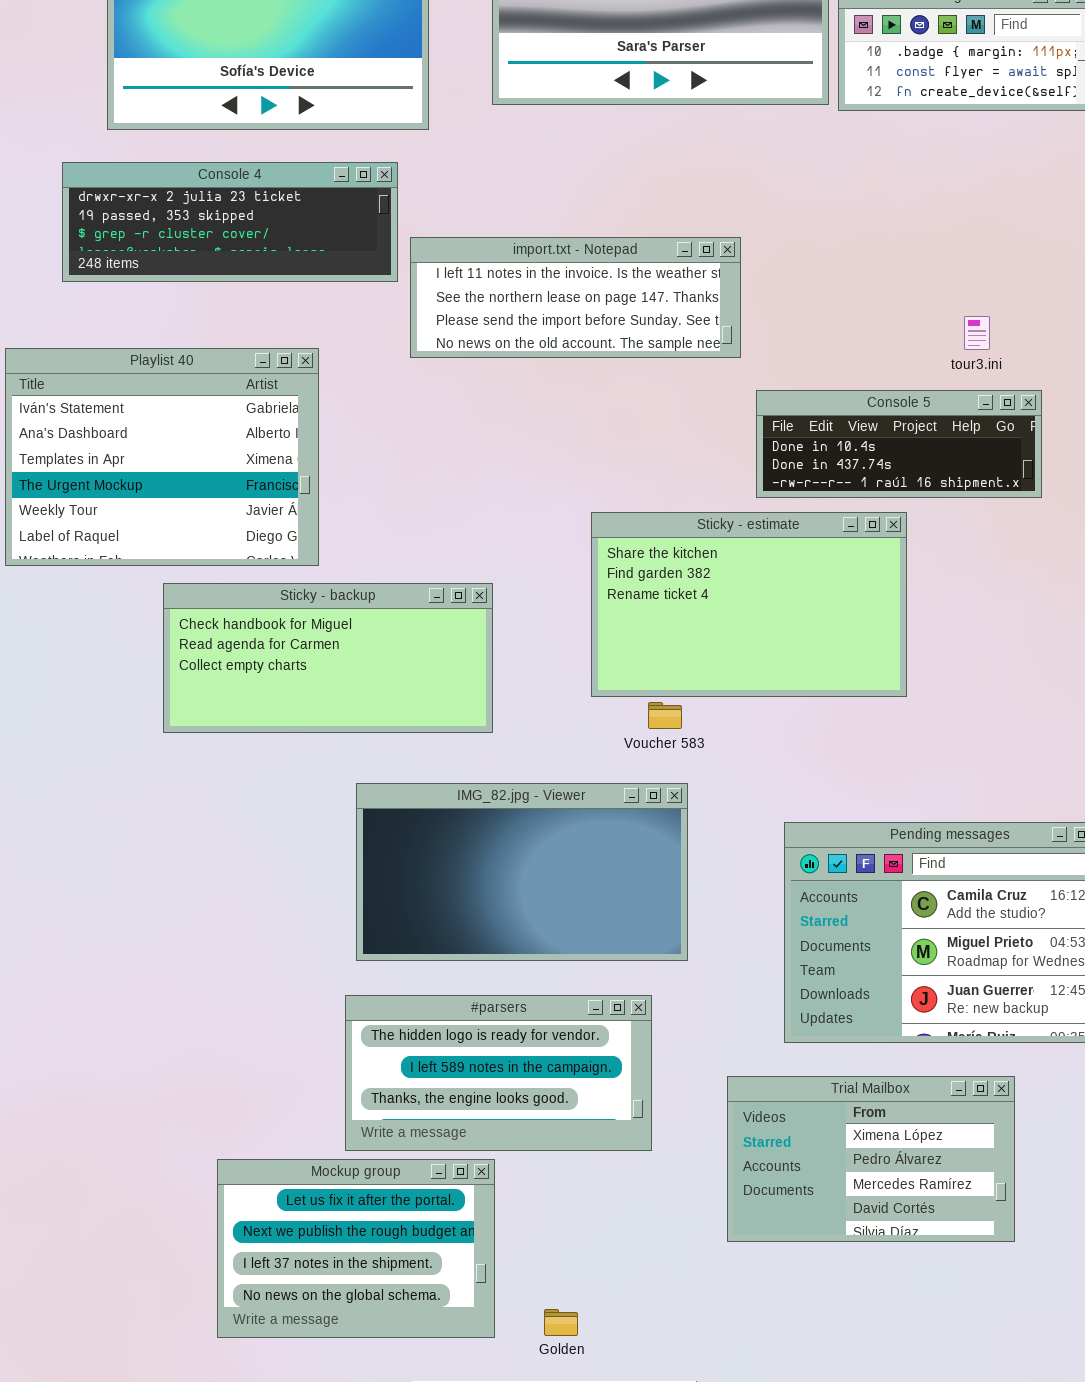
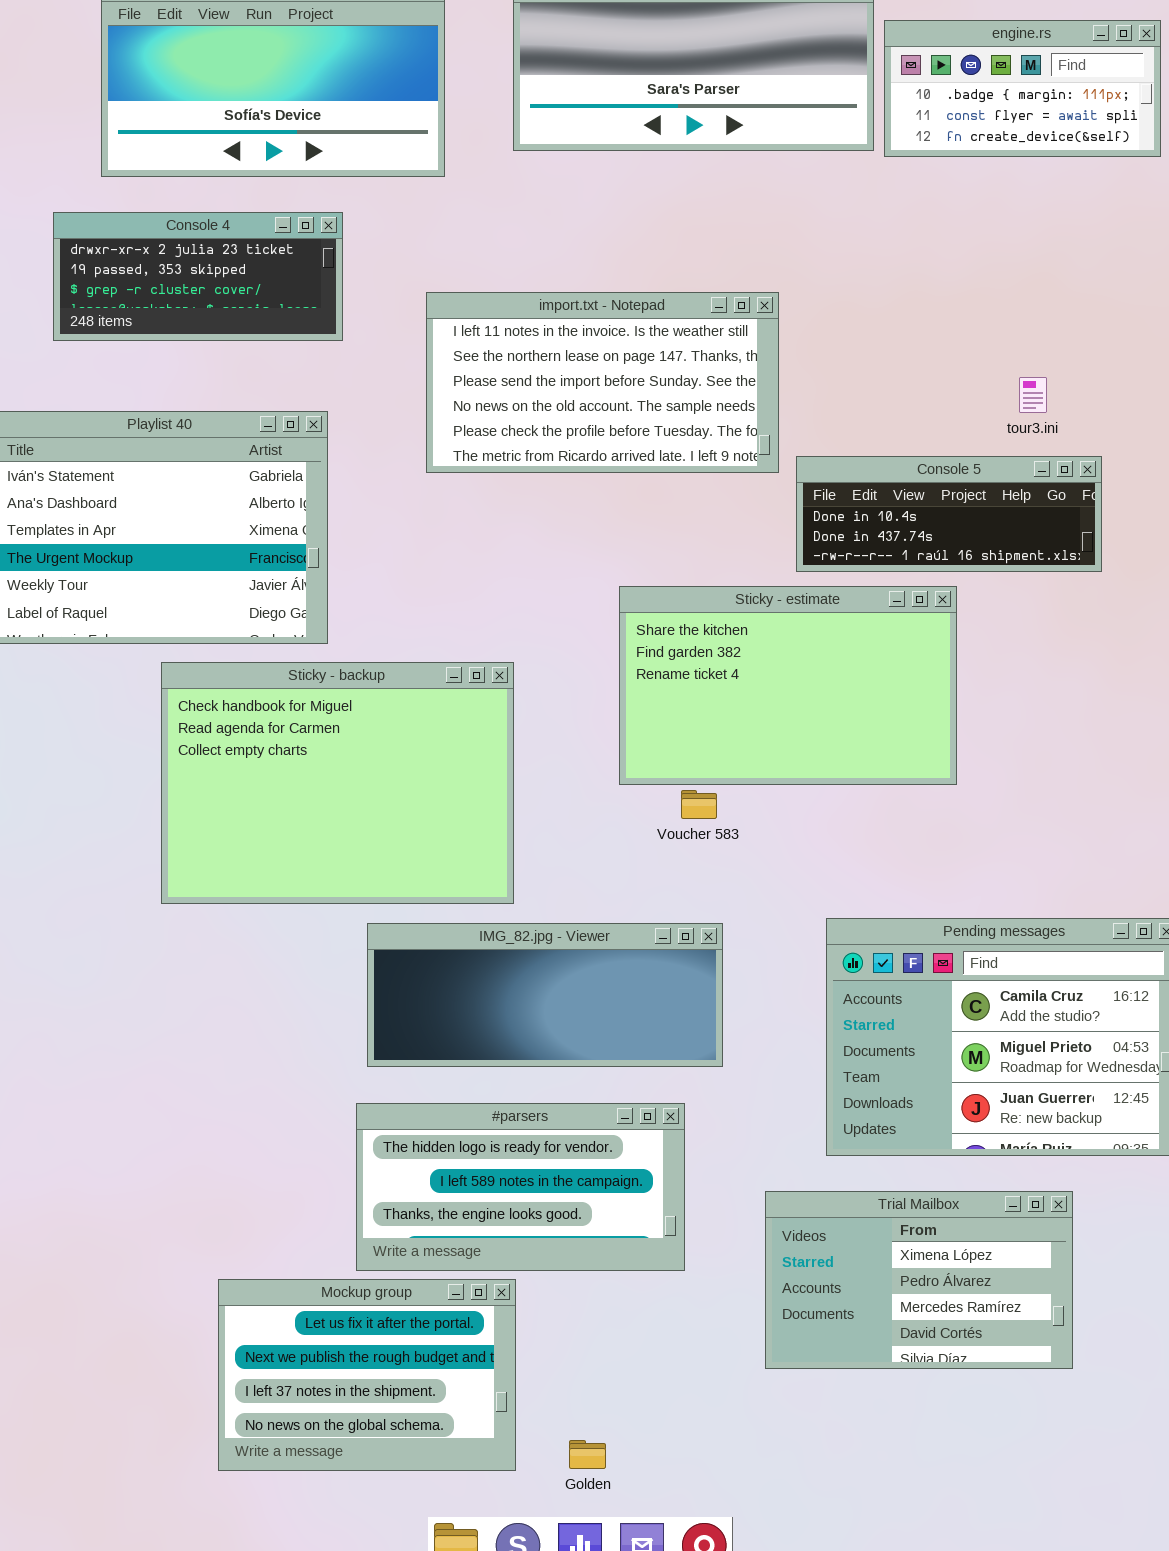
Console 4: [62,162,398,282] -> [53,212,343,341], resized
import.txt - Notepad: [410,237,741,358] -> [426,292,779,473], resized
Sticky - backup: [163,583,493,733] -> [161,662,514,904], resized
IMG_82.jpg - Viewer: [356,783,688,961] -> [367,923,723,1067], resized

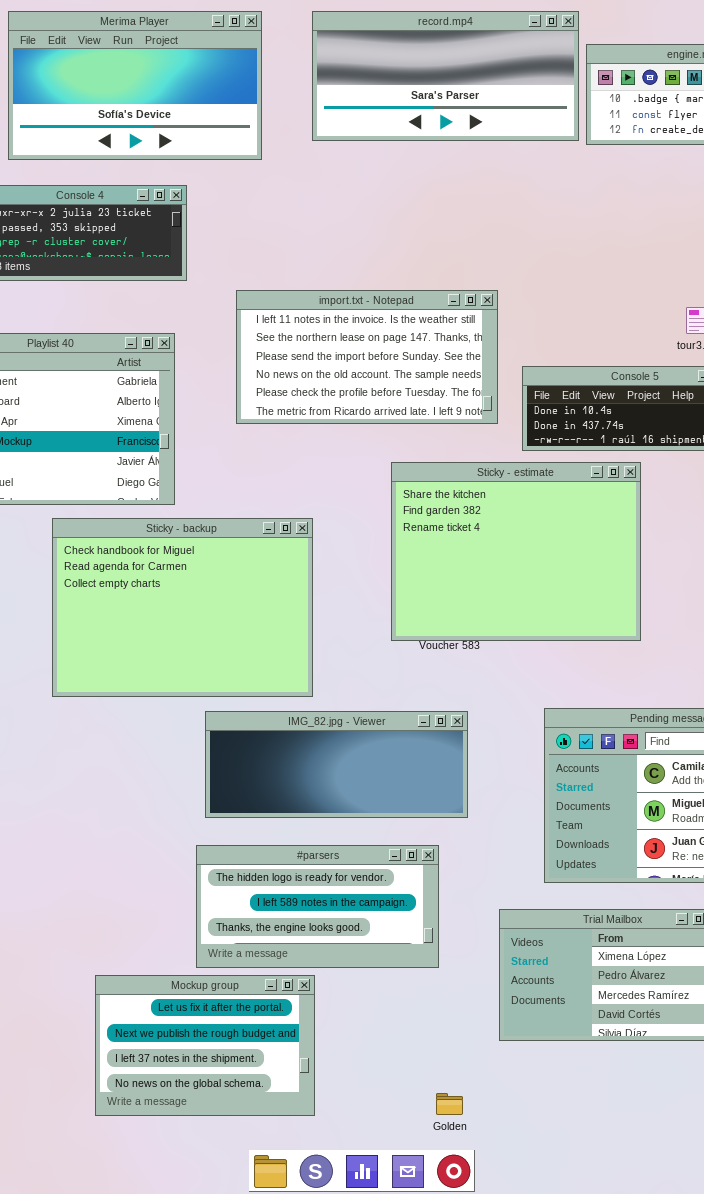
import.txt - Notepad: [426,292,779,473] -> [236,290,498,424], moved
Sticky - estimate: [619,586,957,785] -> [391,462,641,641], resized
Golden: [569,1440,606,1469] -> [436,1093,463,1115], moved

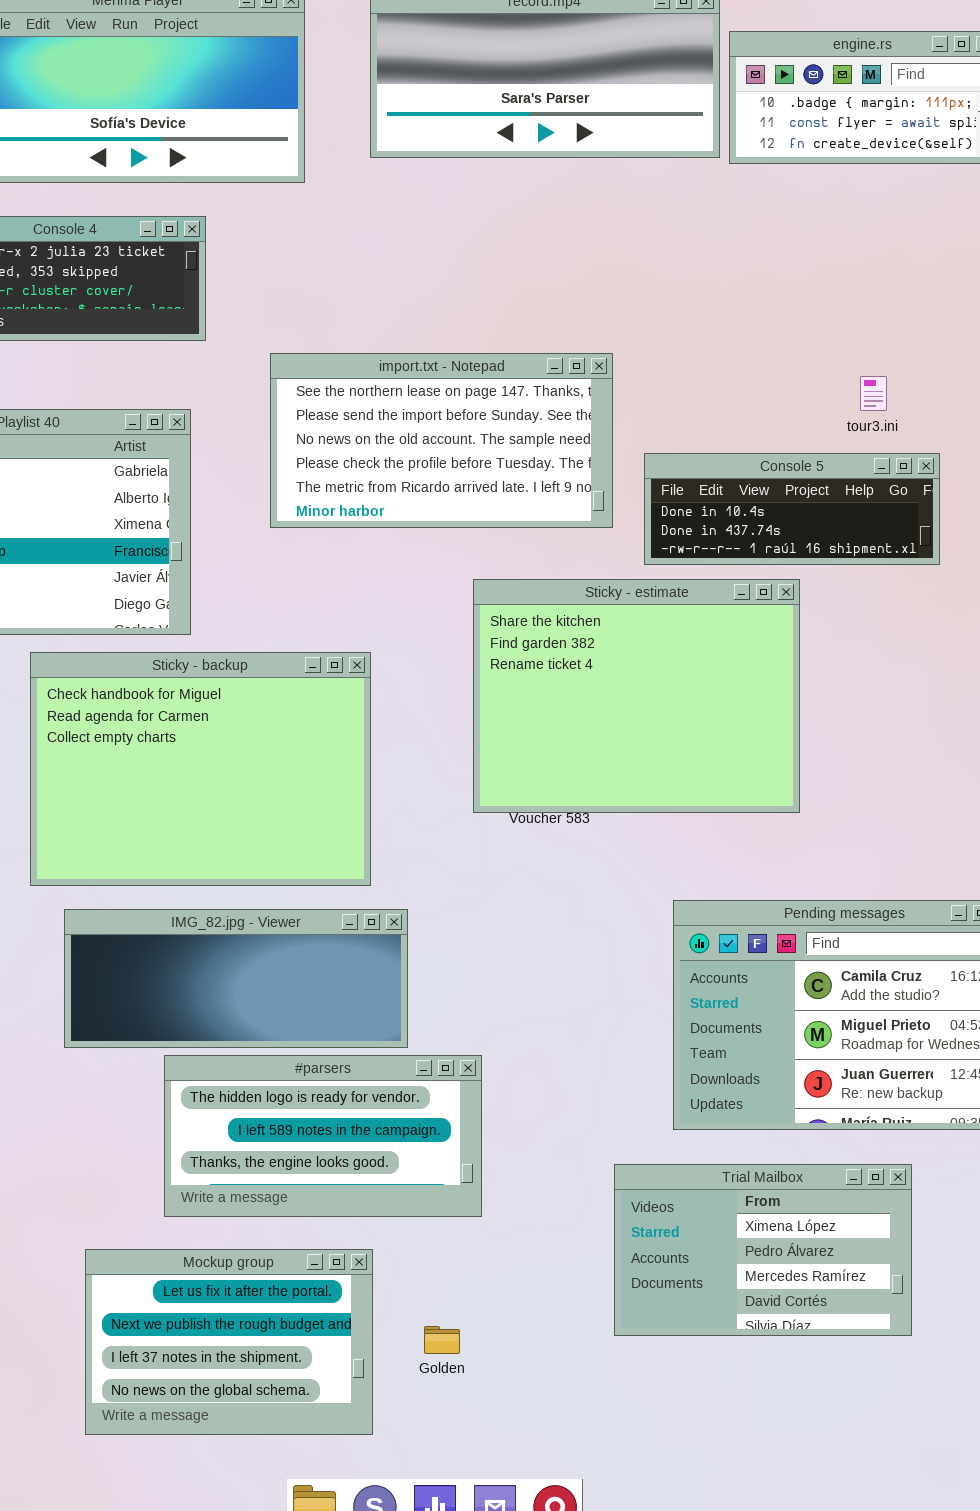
import.txt - Notepad: [236,290,498,424] -> [270,353,613,528], scrolled down 1 row
IMG_82.jpg - Viewer: [205,711,468,818] -> [64,909,408,1048], moved
#parsers: [196,845,439,968] -> [164,1055,482,1217], moved
Golden: [436,1093,463,1115] -> [424,1326,460,1354], moved

